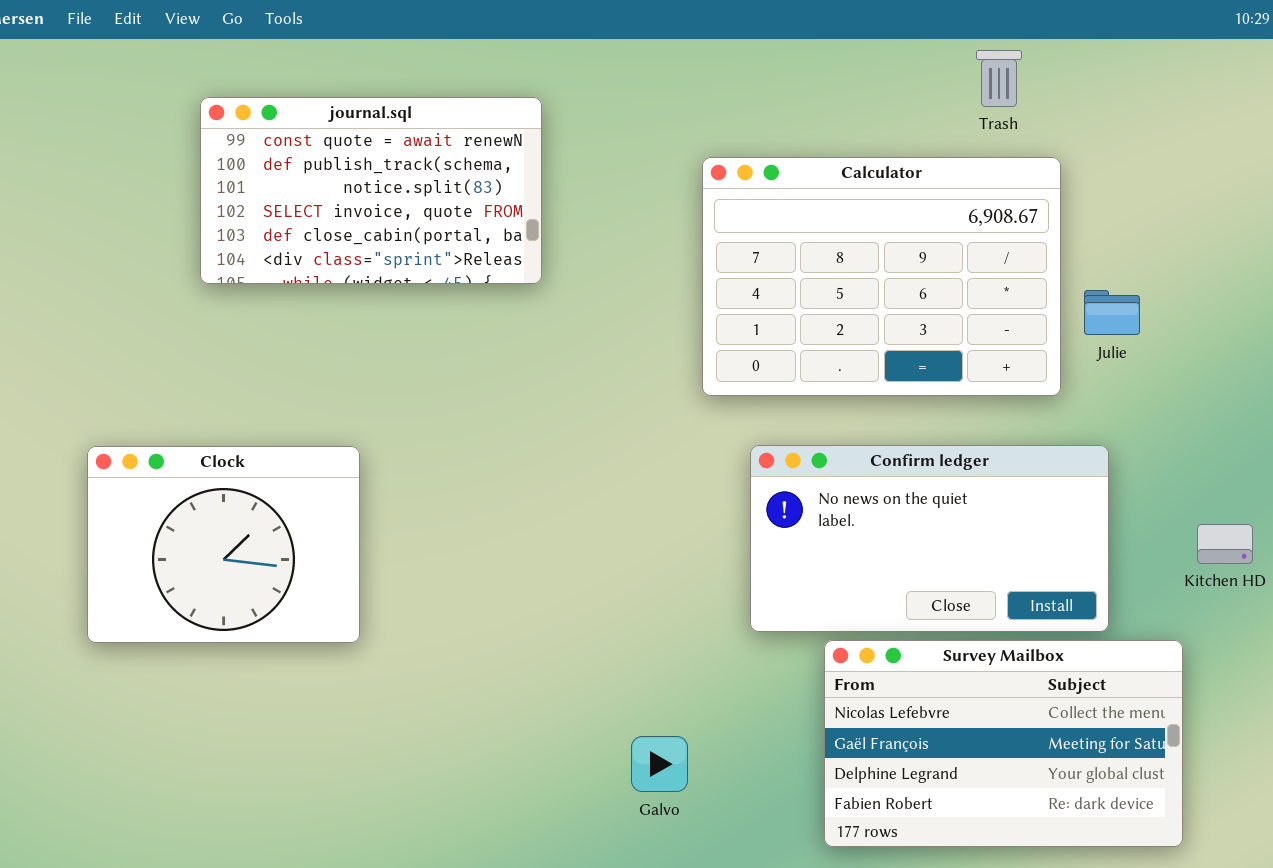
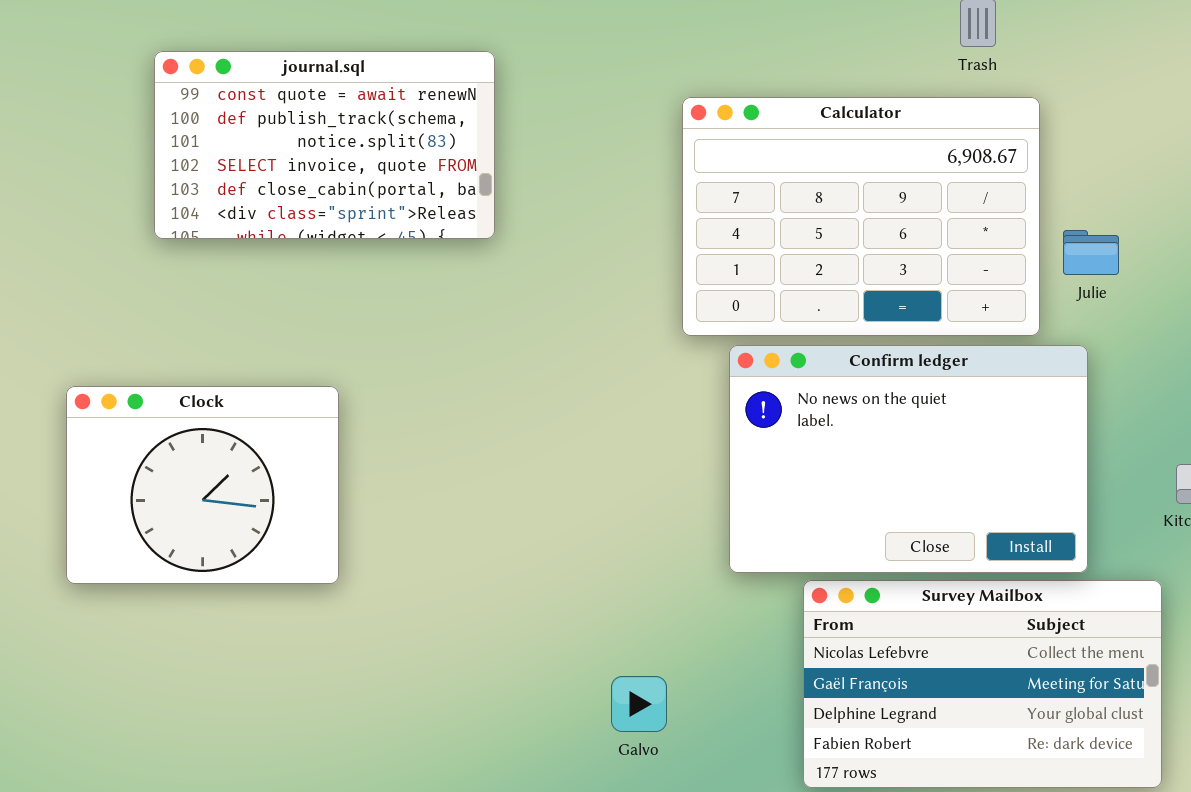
journal.sql: [200,97,542,284] -> [154,51,495,239], moved
Confirm ledger: [750,445,1109,632] -> [729,345,1088,573], resized

